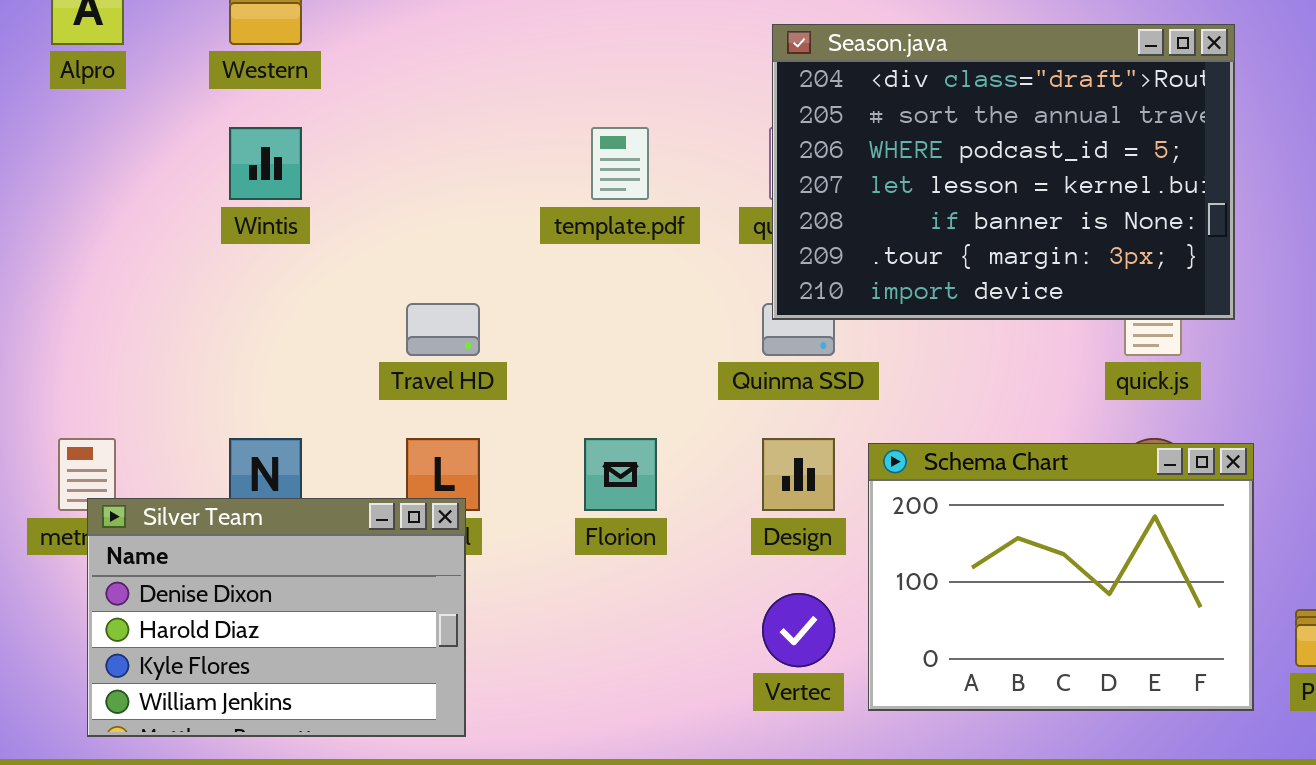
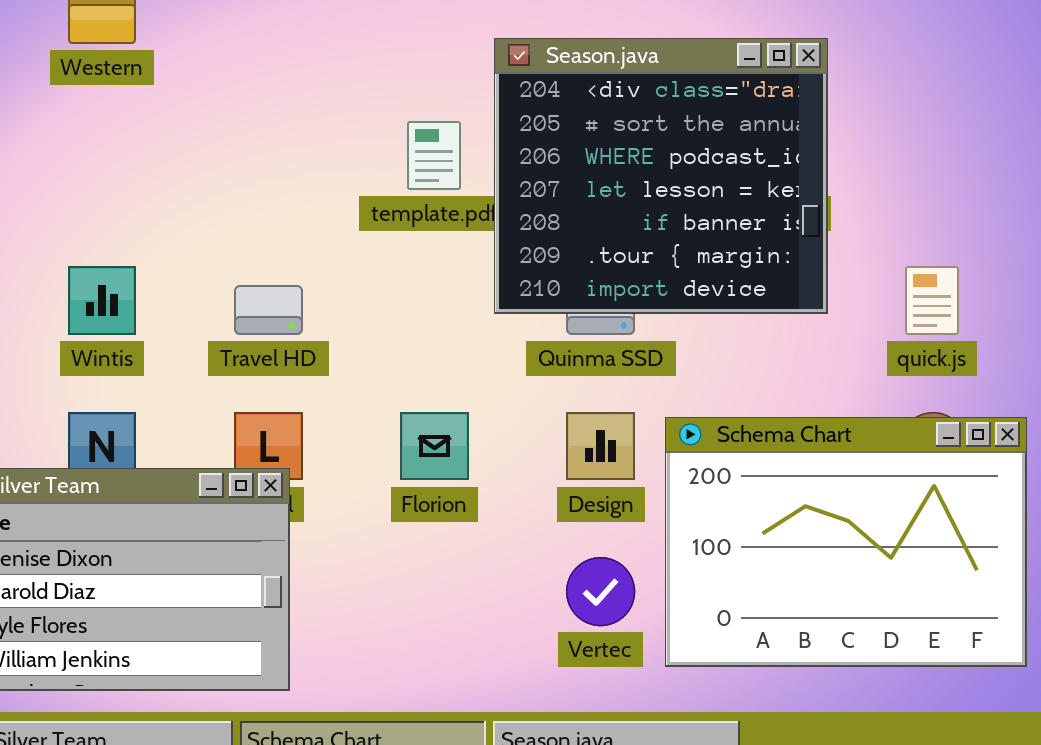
Season.java: [772,24,1235,320] -> [494,38,828,314], moved, resized
Wintis: [229,127,302,200] -> [68,266,136,335], moved

